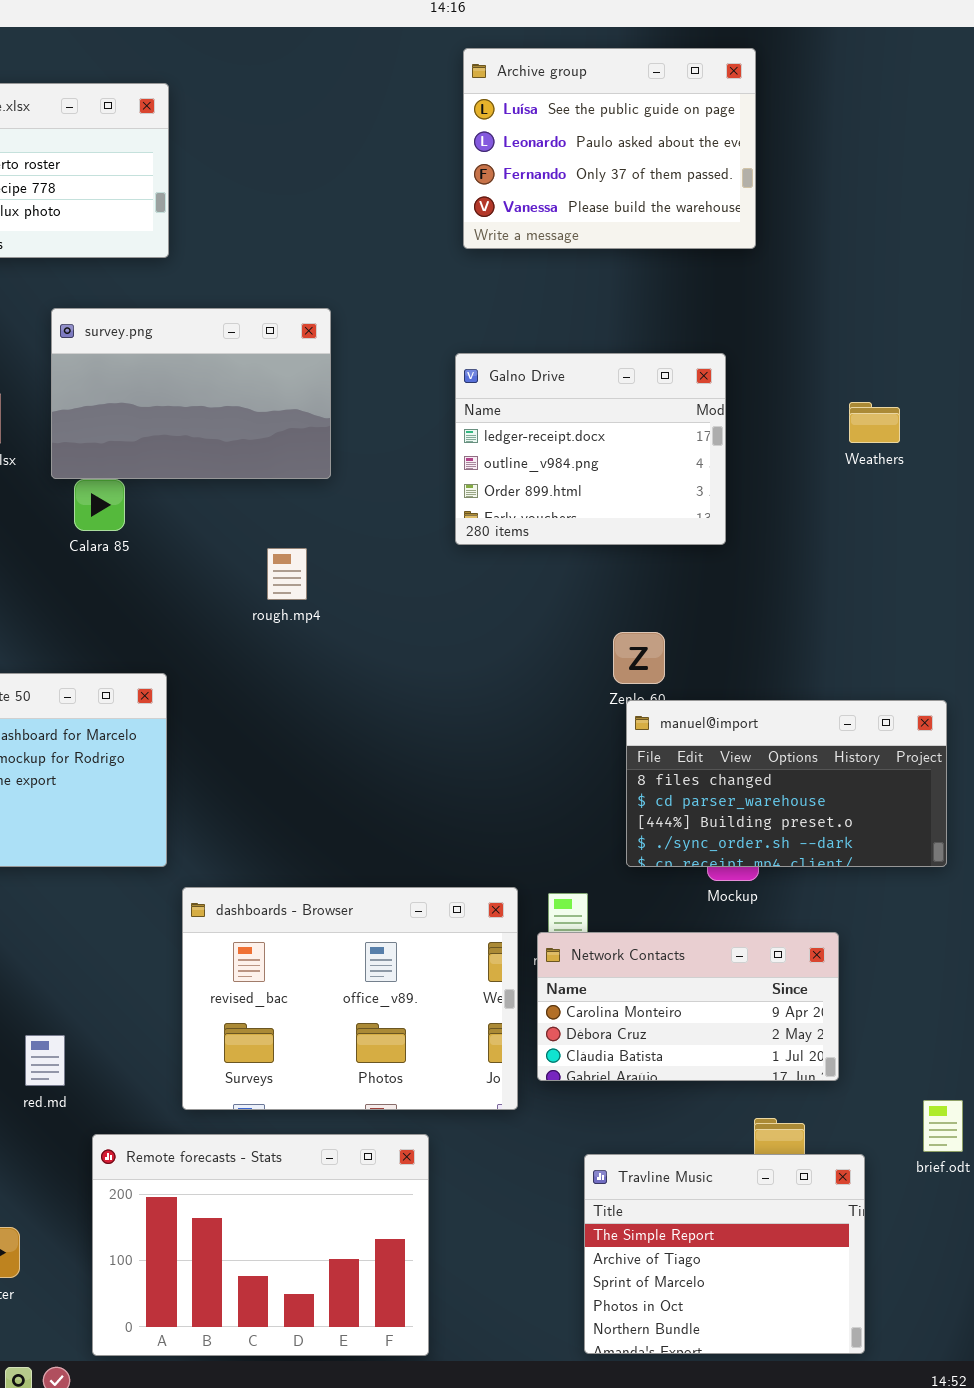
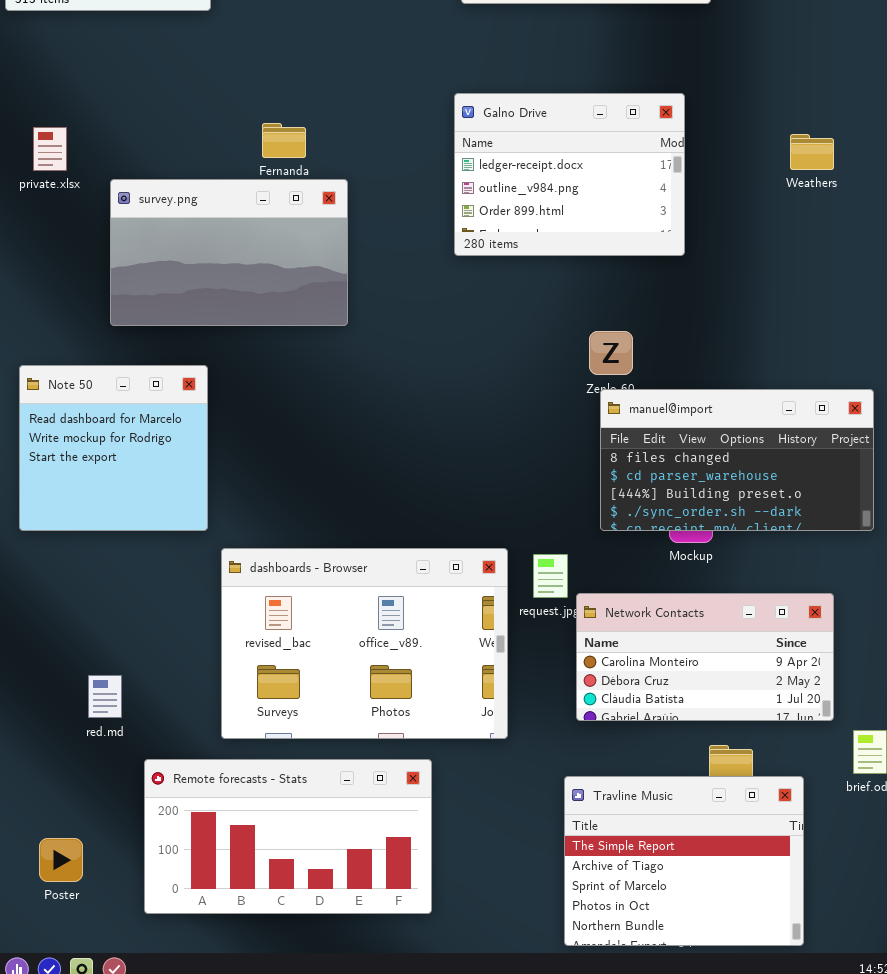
survey.png: [51,308,331,479] -> [110,179,348,326], moved
Network Contacts: [537,932,839,1081] -> [576,593,834,721], moved
Remote forecasts - Stats: [92,1134,429,1356] -> [144,759,432,914], resized

